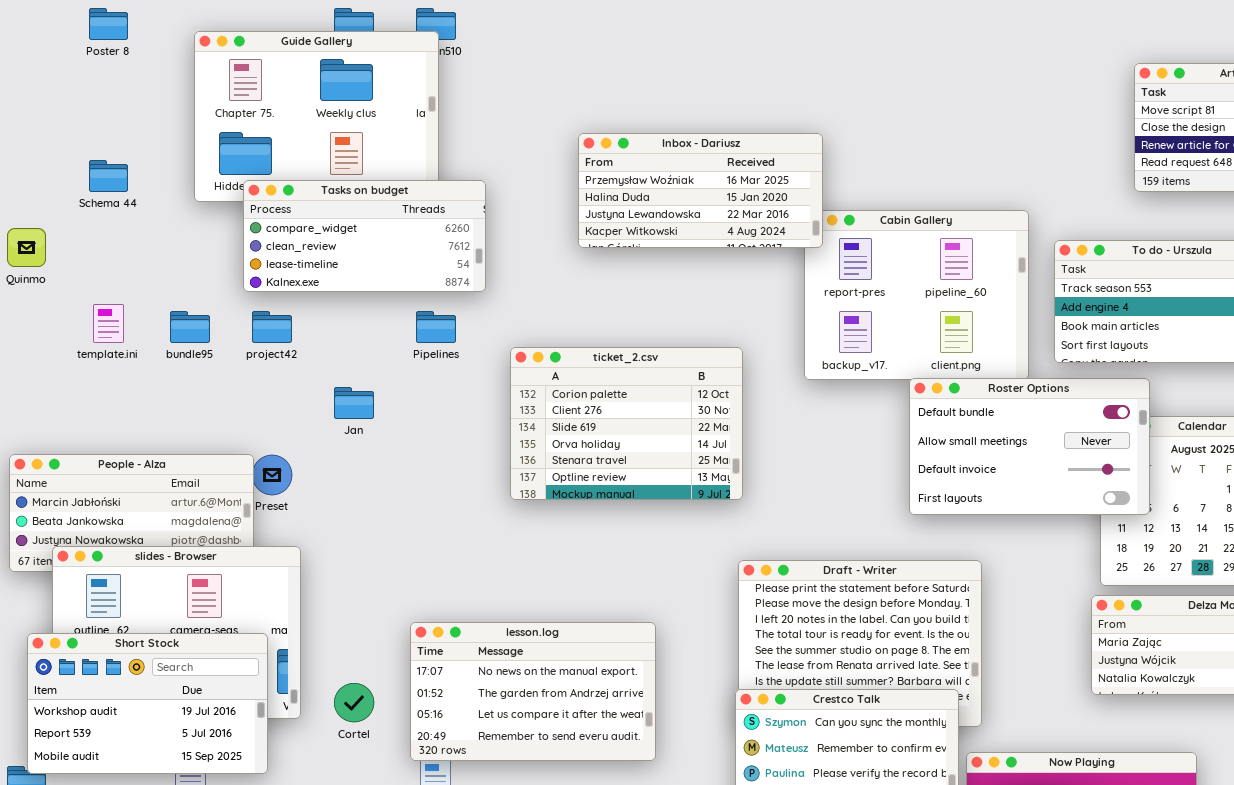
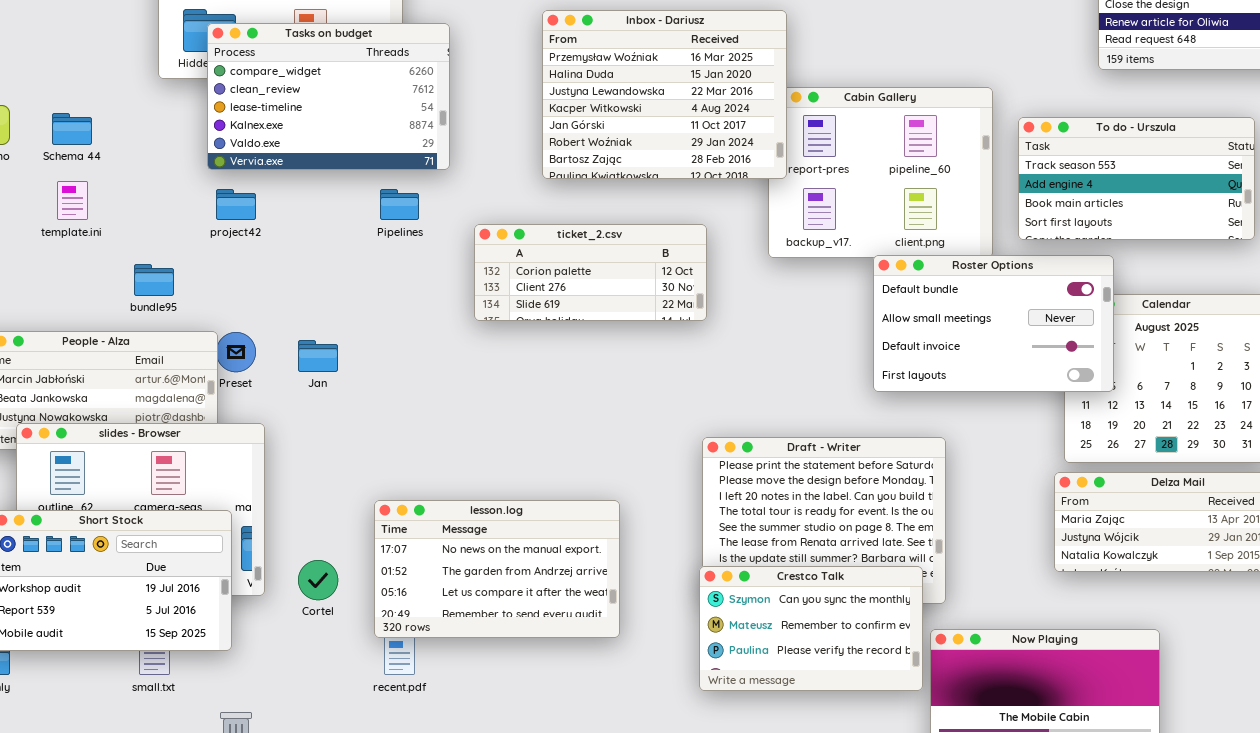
Inbox - Dariusz: [578,133,823,248] -> [542,10,787,179], resized
Schema 44: [89,160,128,192] -> [52,113,92,145], moved
Tasks on budget: [243,180,486,292] -> [207,23,450,170], resized
bundle95: [170,311,210,343] -> [134,264,174,296], moved
ticket_2.csv: [510,347,743,500] -> [474,224,707,321], resized
Jan: [334,387,374,419] -> [298,340,338,372], moved

